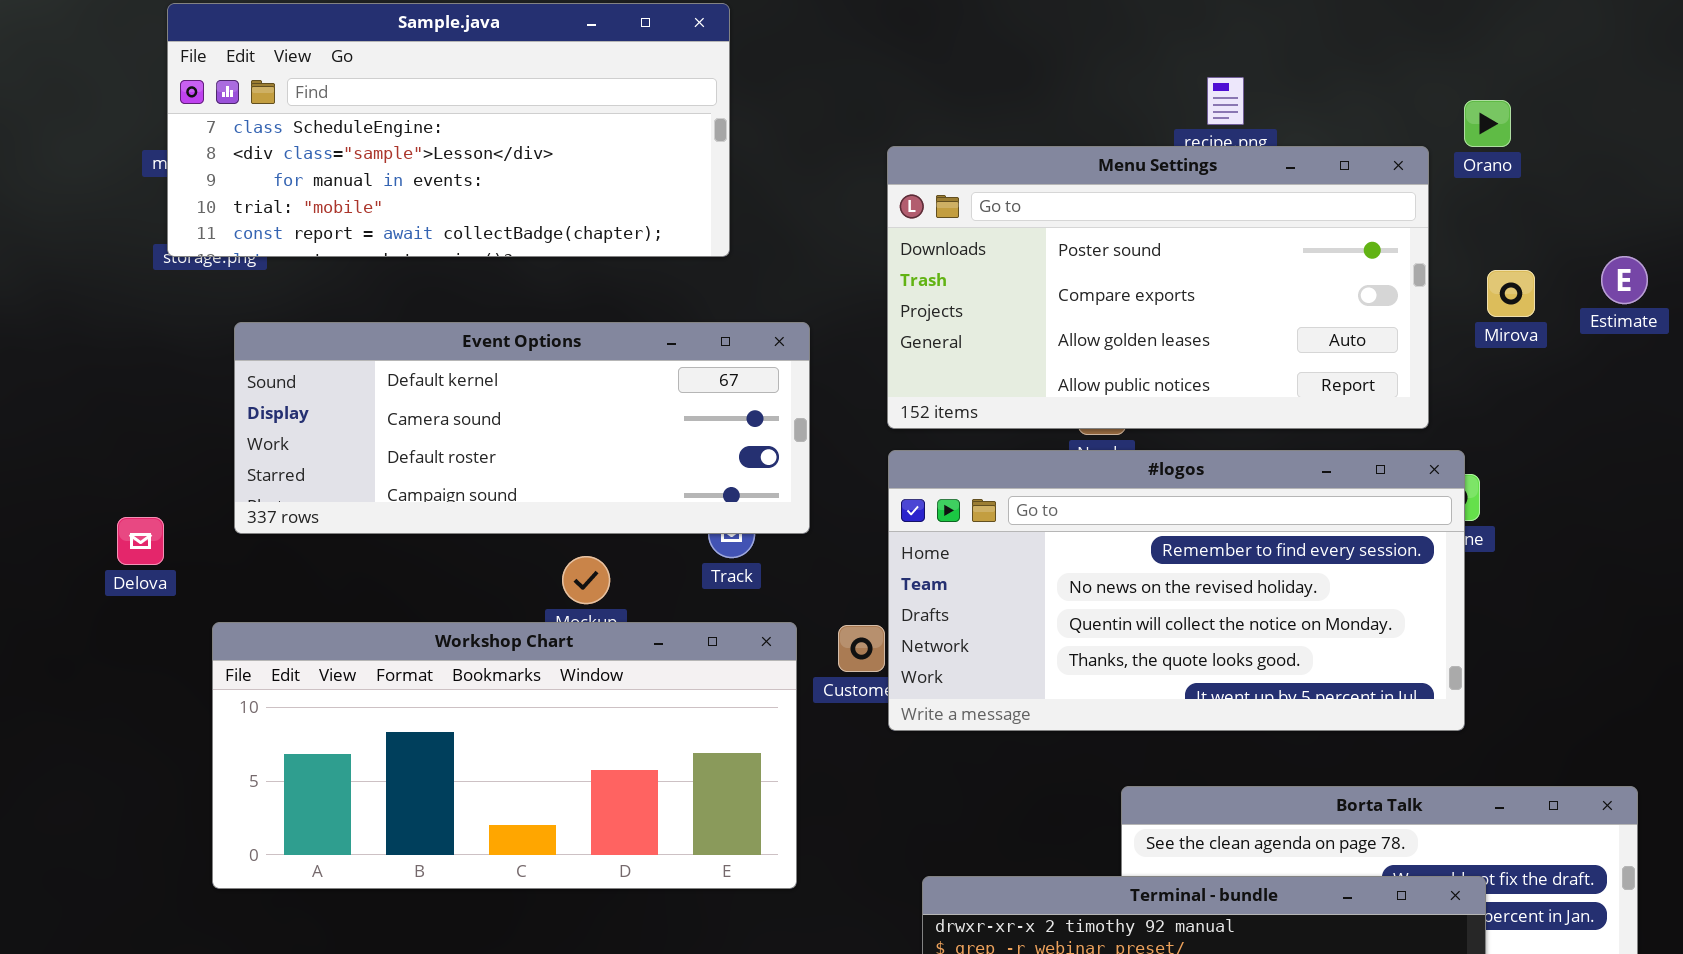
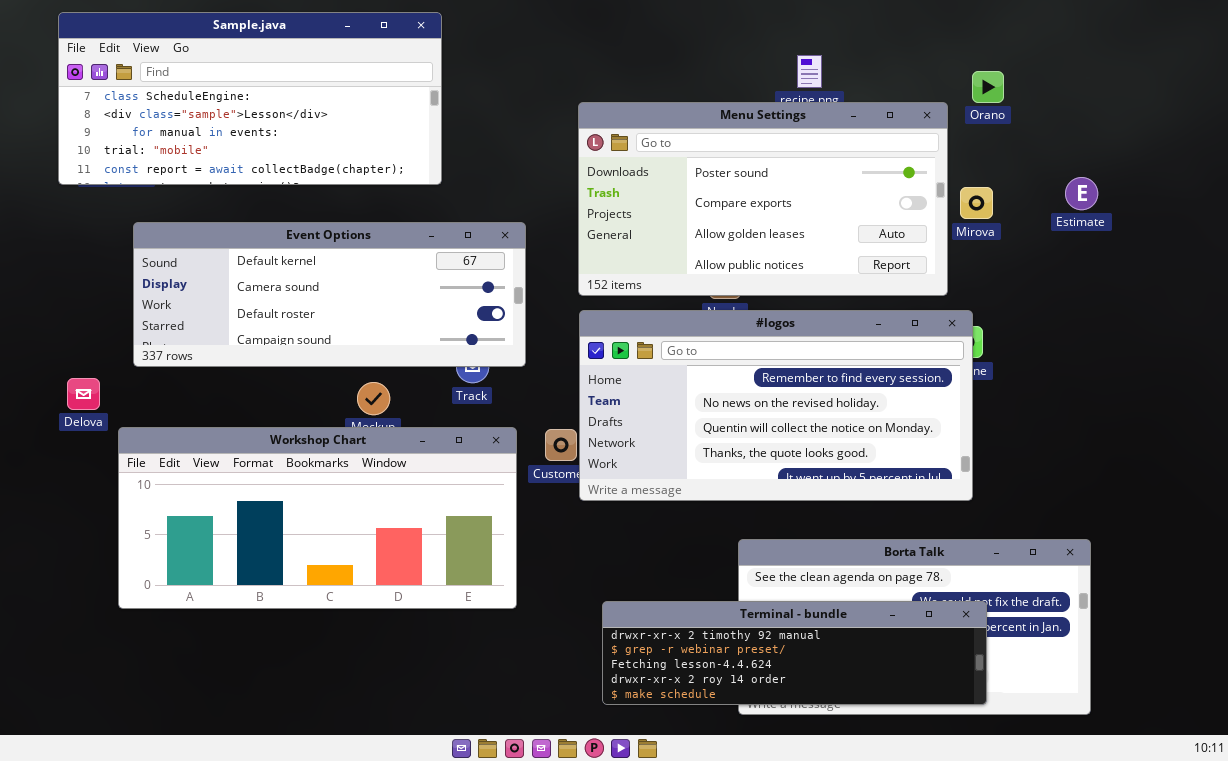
Sample.java: [167,3,730,257] -> [58,12,442,185], moved
Mirova: [1487,270,1535,317] -> [960,187,993,219], moved
Delova: [117,517,164,565] -> [67,378,100,410], moved

